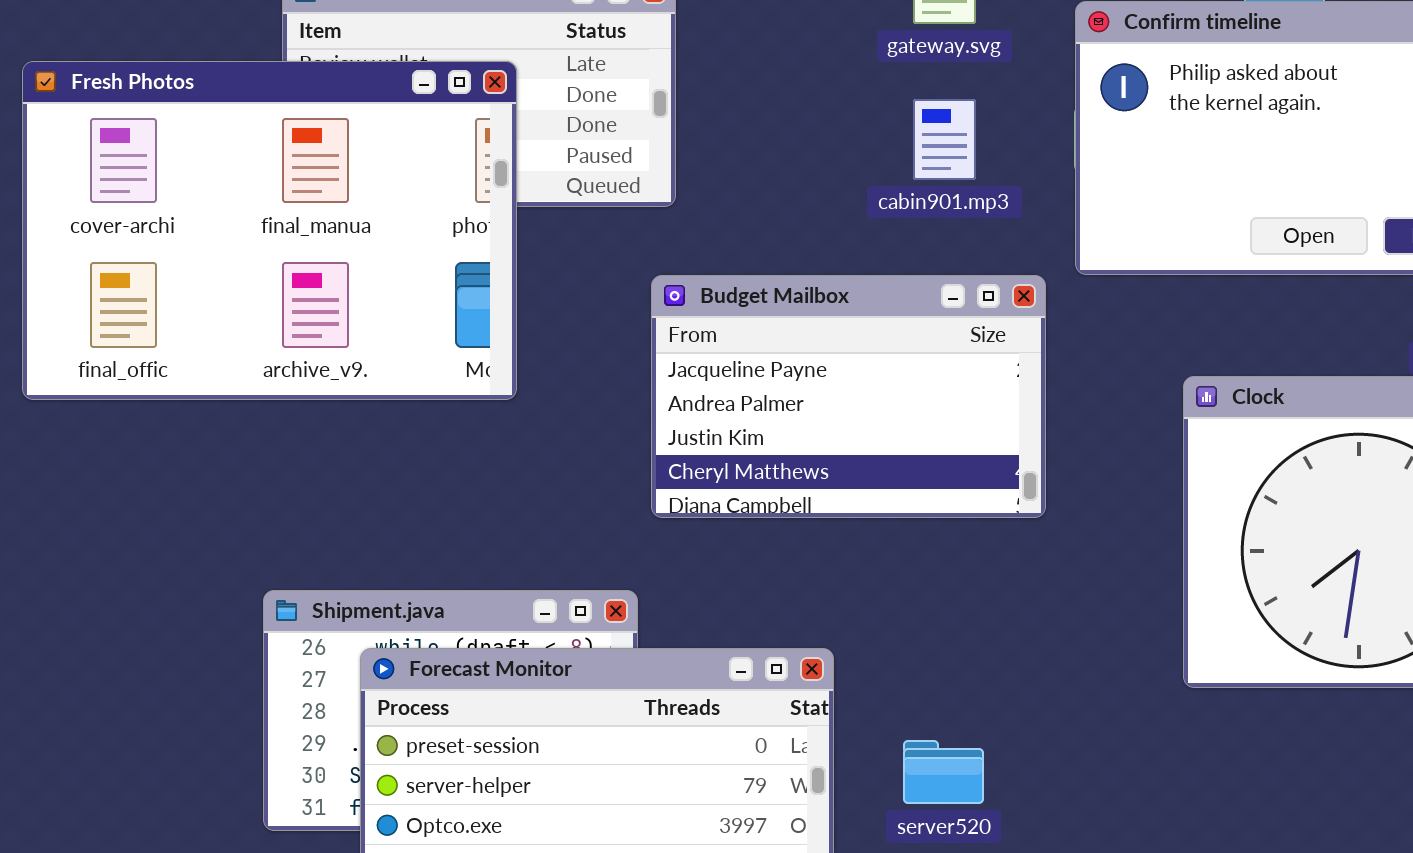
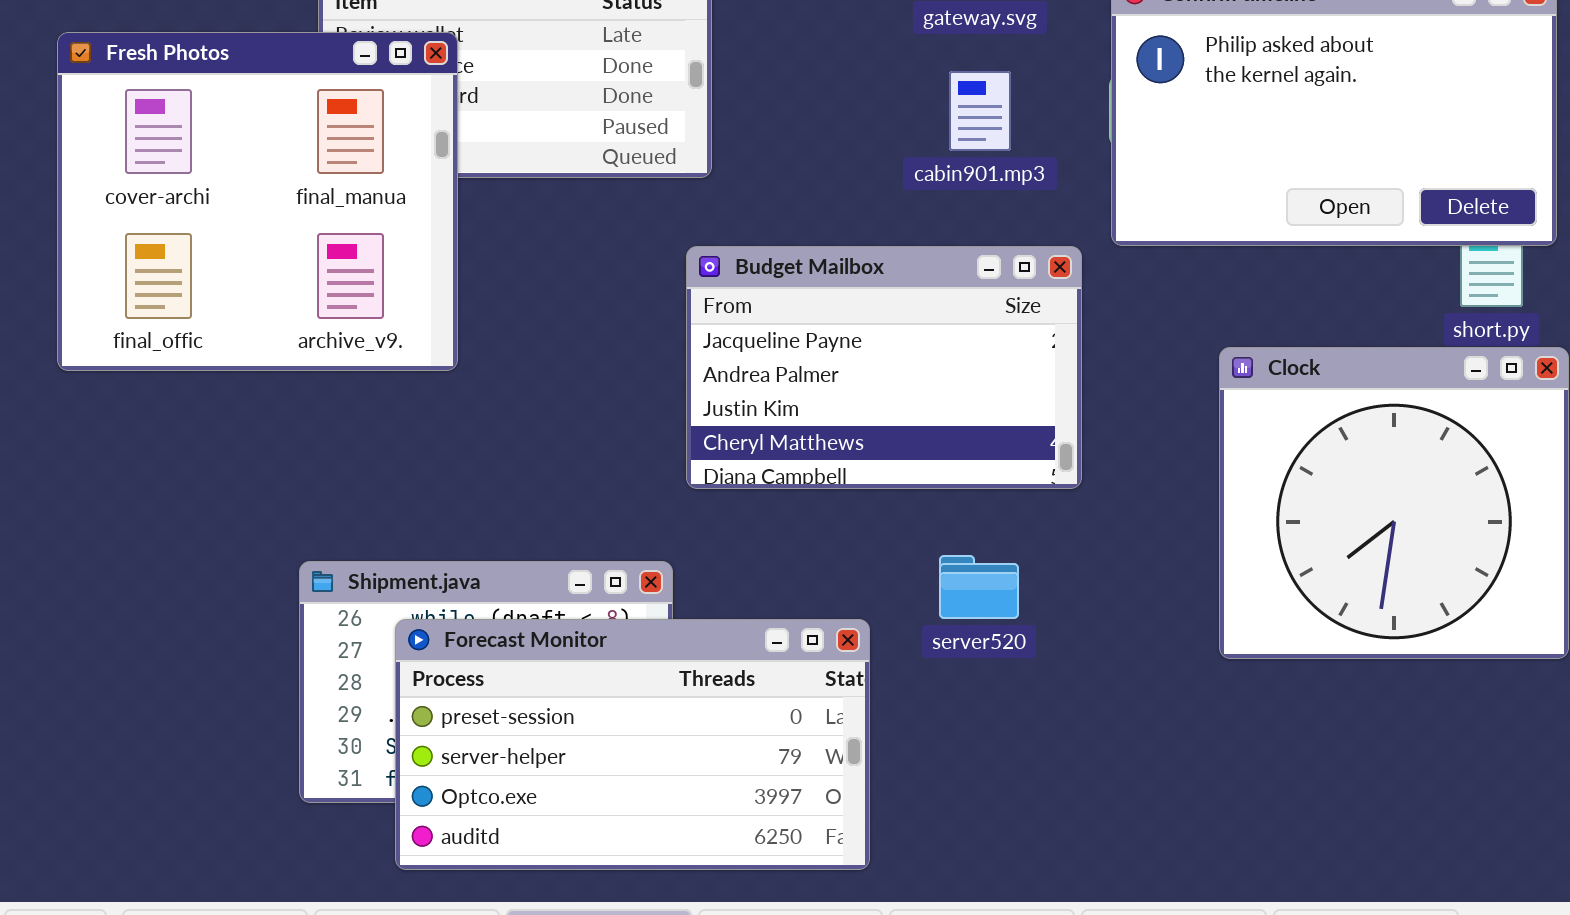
Fresh Photos: [22,61,517,400] -> [57,32,458,371], resized
server520: [903,740,984,804] -> [939,555,1019,619], moved

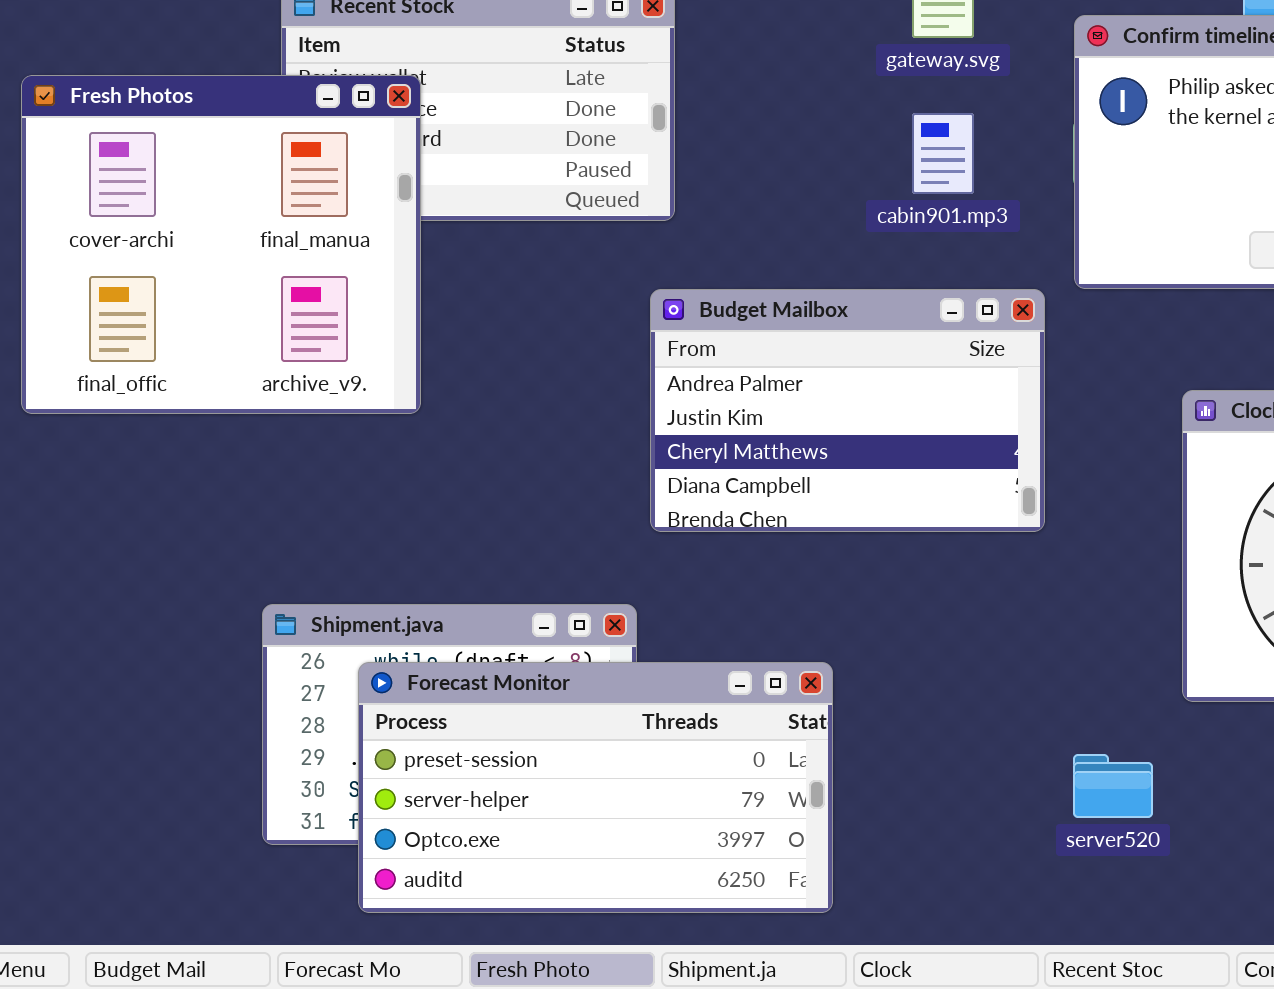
Budget Mailbox: [686,246,1082,489] -> [650,289,1045,532], scrolled down 1 row
server520: [939,555,1019,619] -> [1073,754,1153,818], moved

